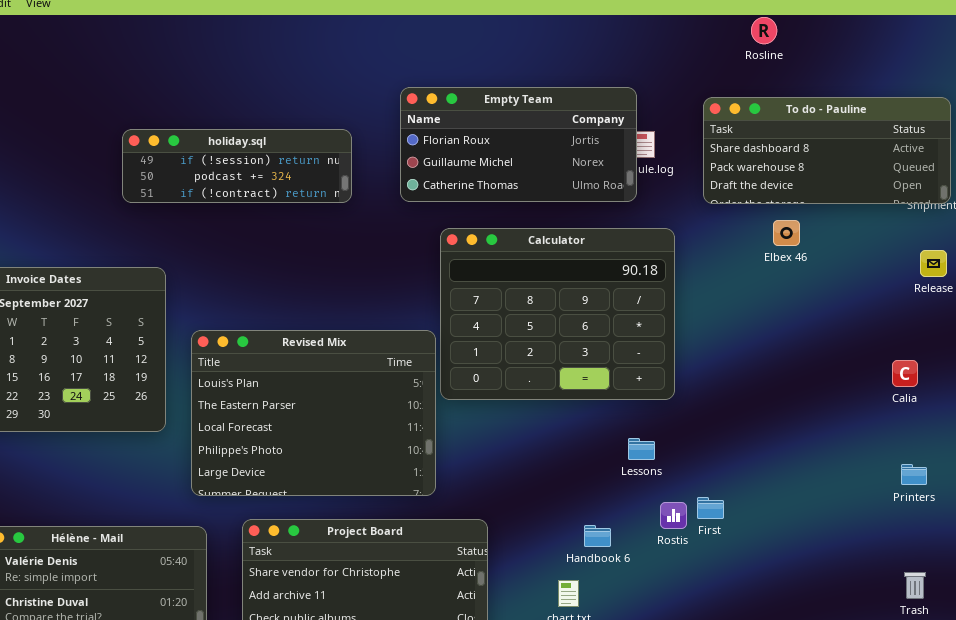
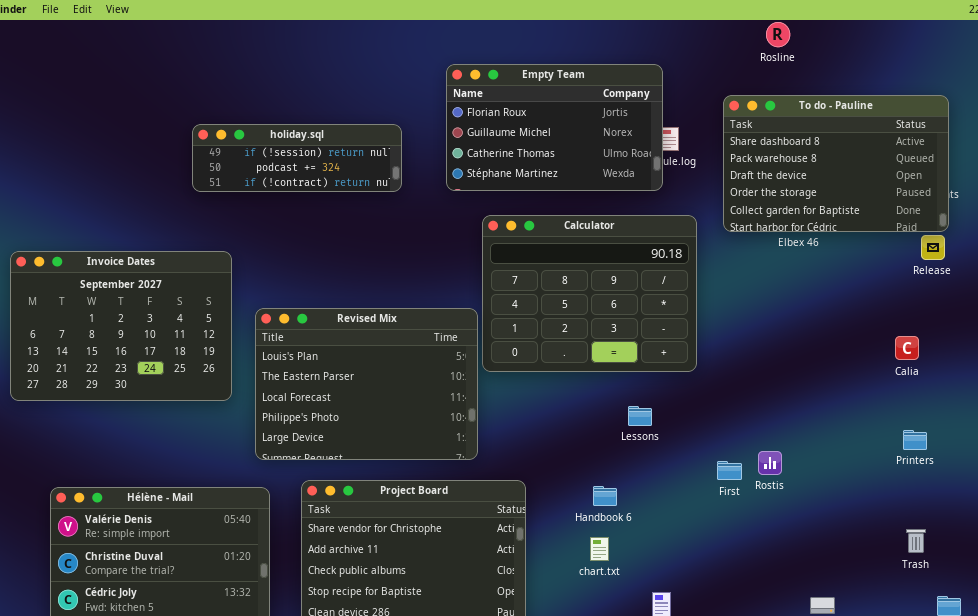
Empty Team: [400,87,637,202] -> [446,64,663,191], resized
To do - Pauline: [703,97,951,204] -> [723,95,949,232], resized
Lessons: [628,438,655,460] -> [628,406,652,426], moved
Rostis: [660,502,687,529] -> [758,451,782,475], moved
Handbook 6: [584,525,611,547] -> [593,486,617,506], moved

